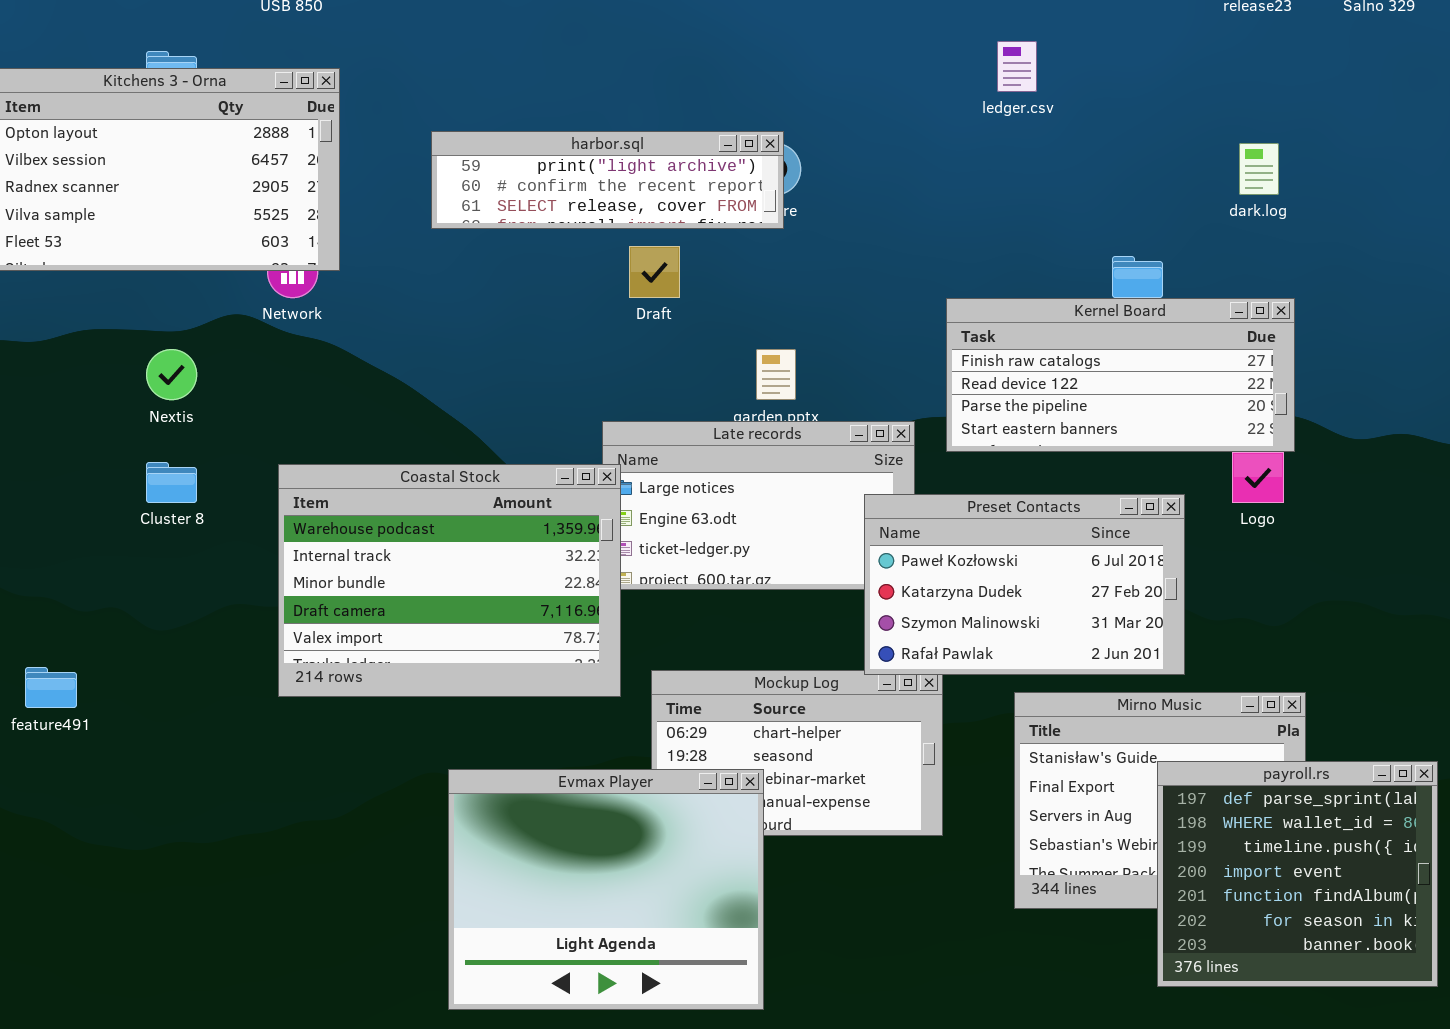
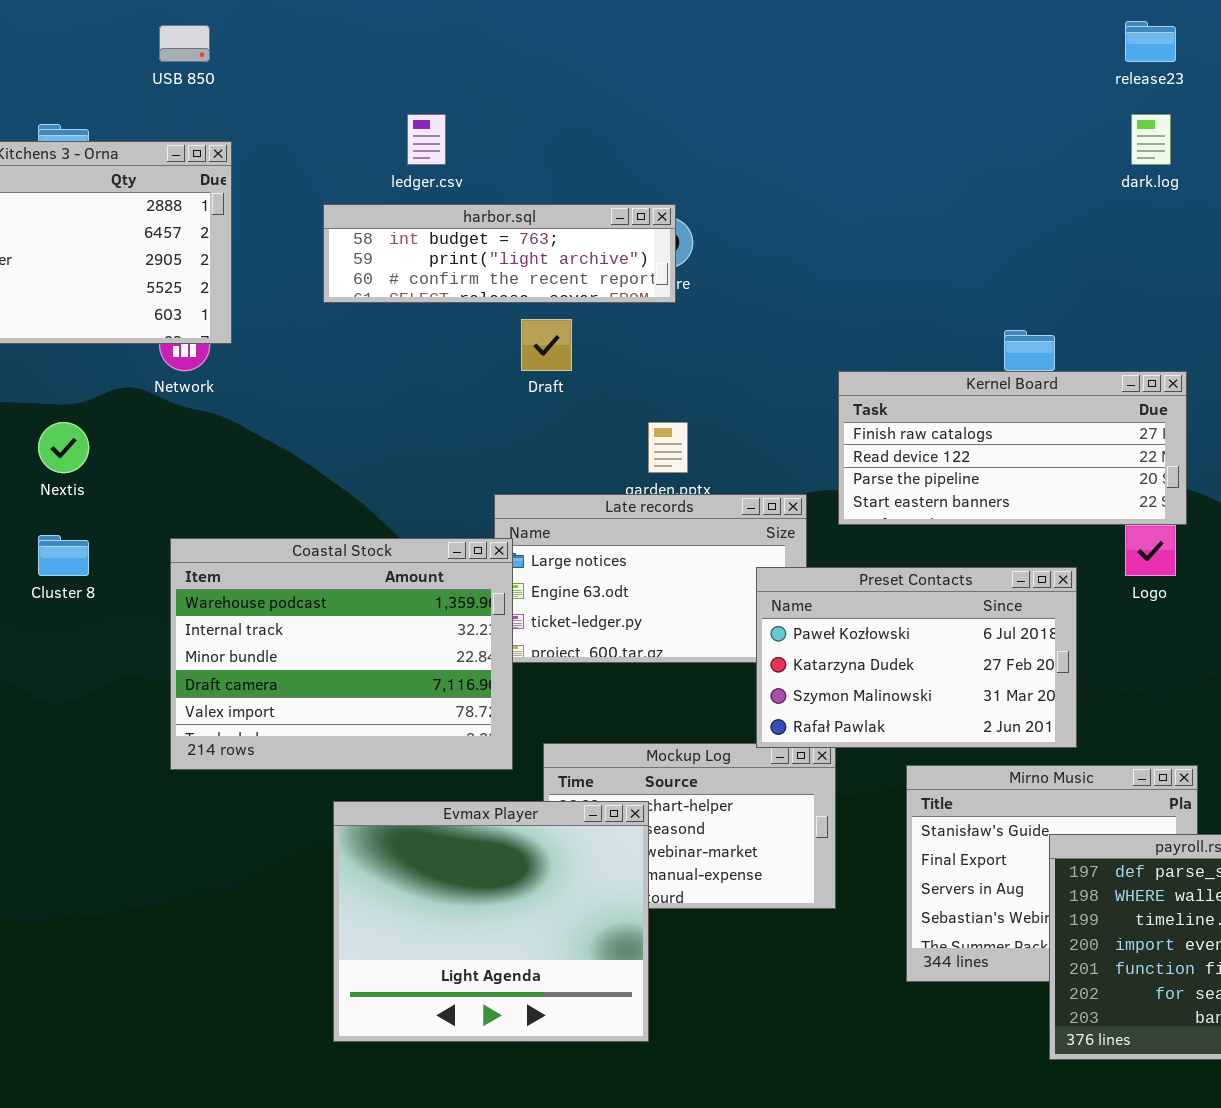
ledger.csv: [997,41,1037,92] -> [407,114,446,165], moved
harbor.sql: [431,131,784,229] -> [323,204,676,303], scrolled up 1 row
dark.log: [1239,143,1279,195] -> [1131,114,1171,165], moved
Evmax Player: [448,769,764,1010] -> [333,801,649,1042], moved

